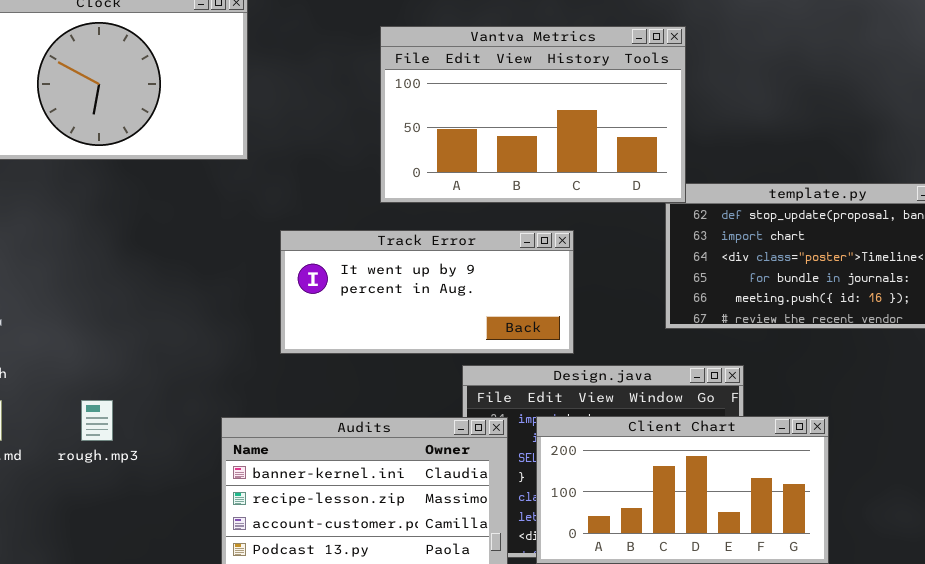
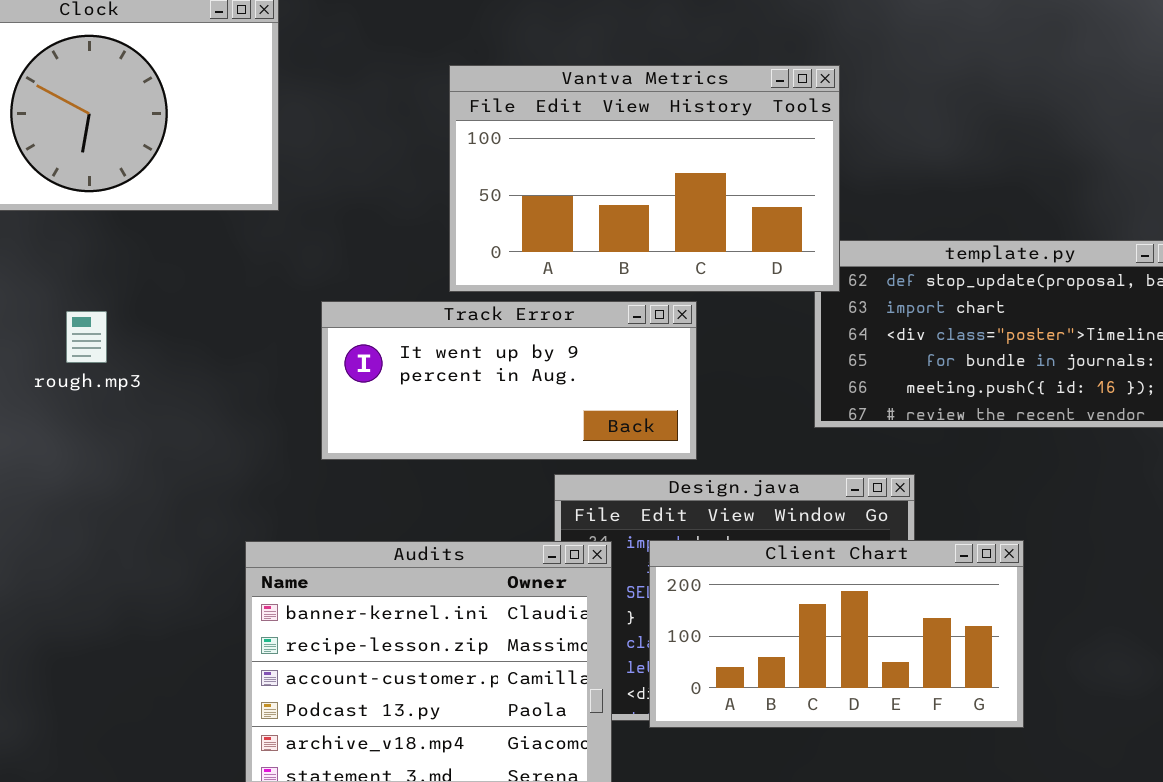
Vantva Metrics: [380,26,686,203] -> [449,65,840,292], moved
rough.mp3: [81,400,113,441] -> [66,311,107,363], moved

